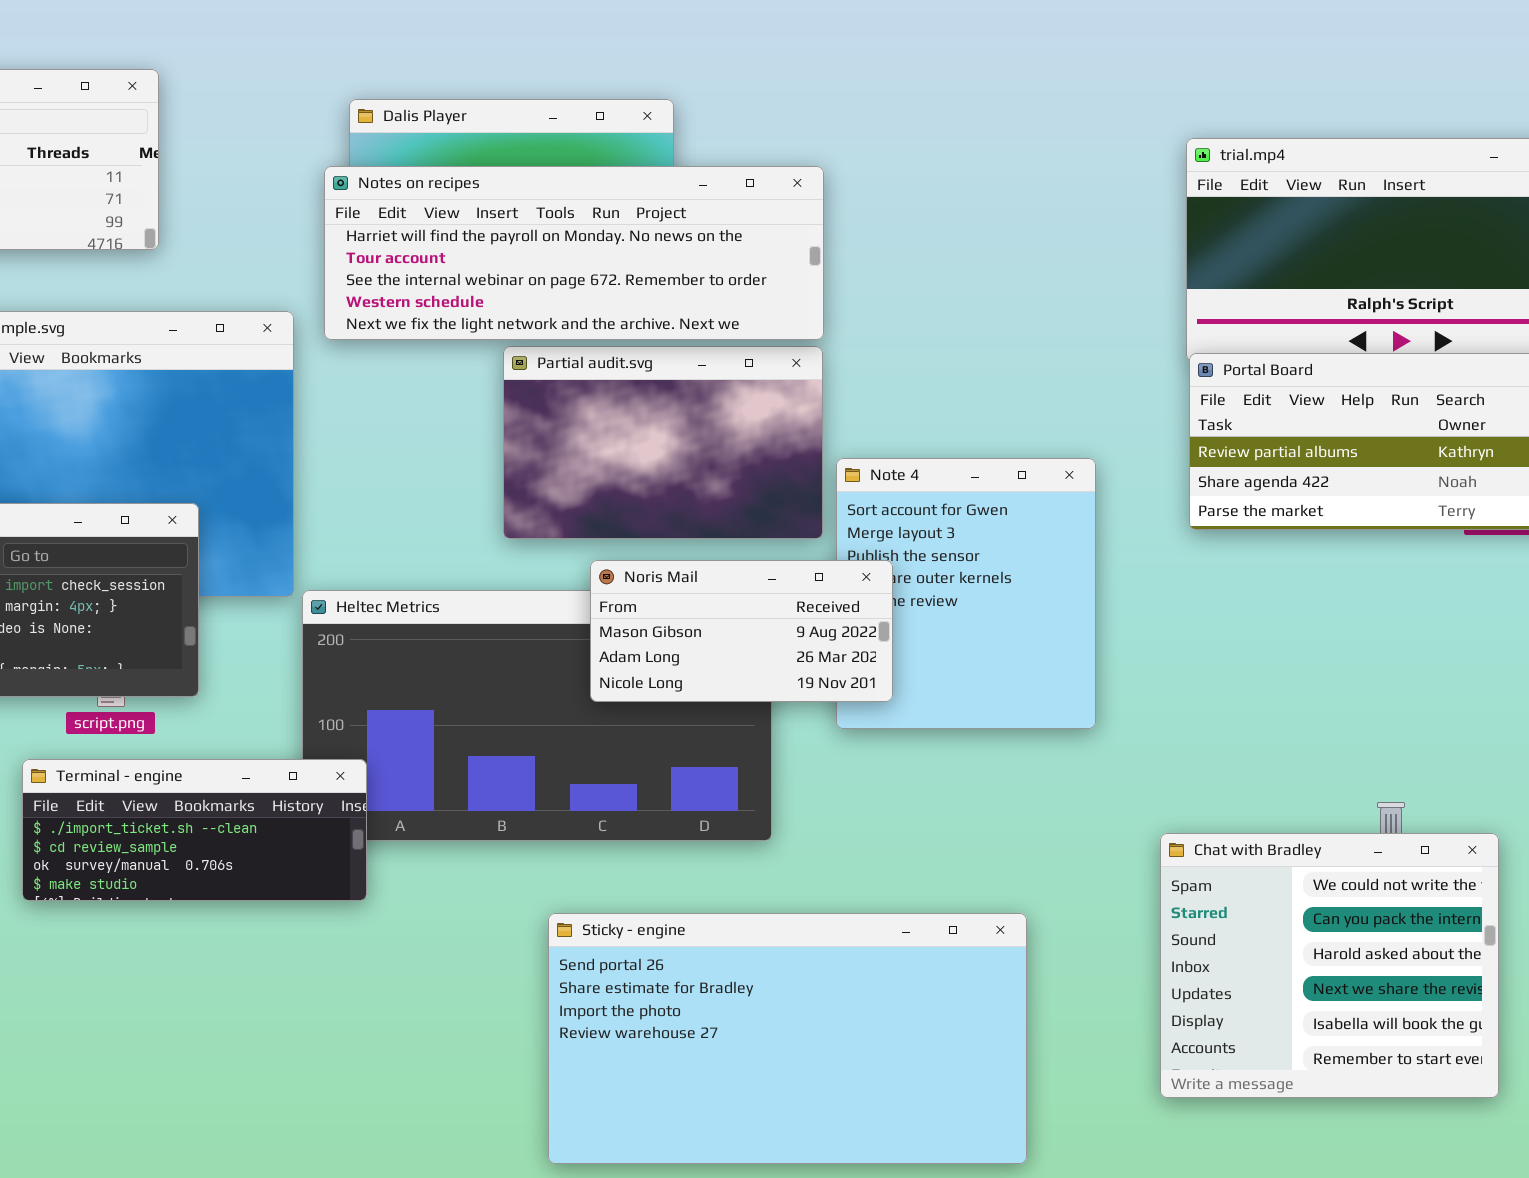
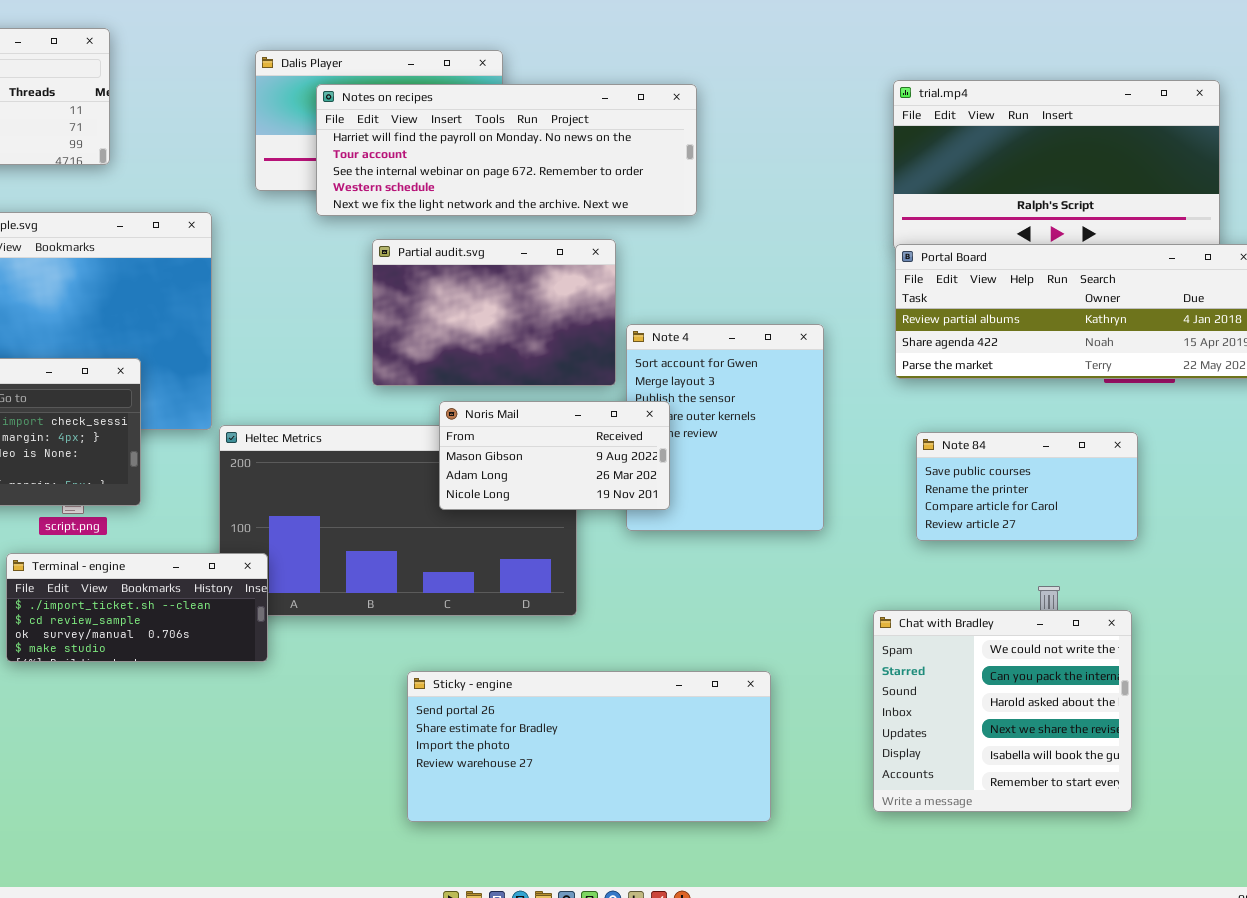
Notes on recipes: [324,166,824,340] -> [316,84,697,216], moved
Note 84: none -> [916,432,1138,541], opened
Sticky - engine: [548,913,1027,1164] -> [407,671,771,822], resized

